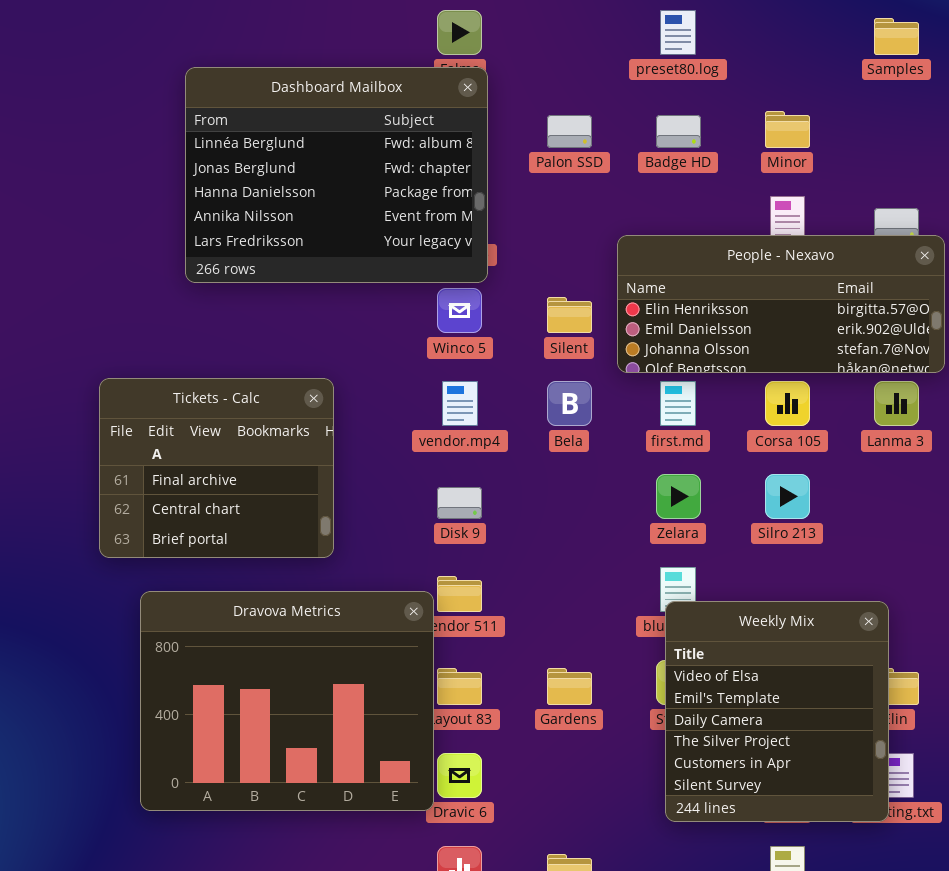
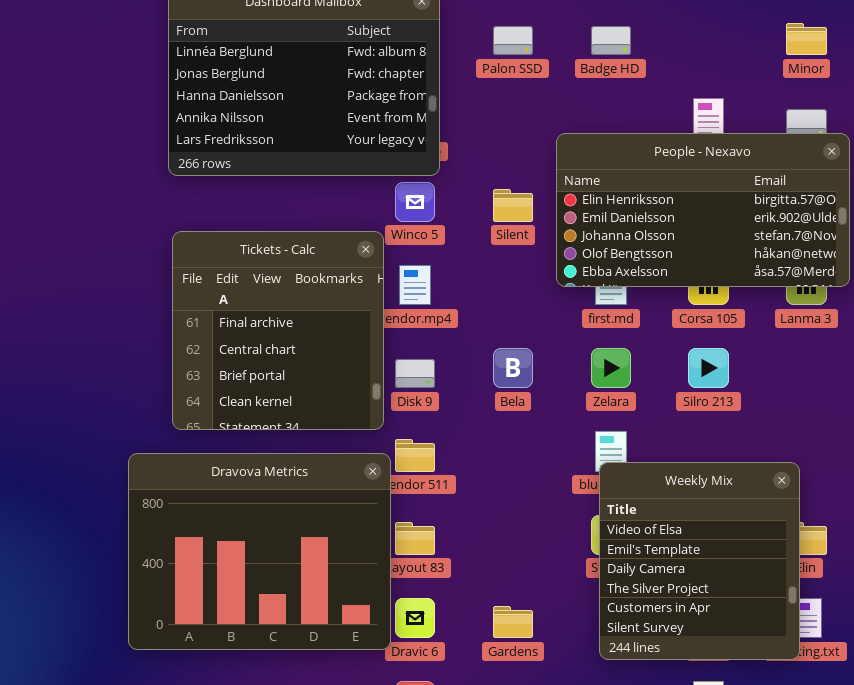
Minor: [765,111,810,148] -> [786,23,827,55], moved
People - Nexavo: [617,235,945,373] -> [556,133,850,287], resized
Tickets - Calc: [99,378,334,558] -> [172,231,384,430], moved, resized
Bela: [547,381,592,426] -> [493,348,533,388], moved
Gardens: [547,668,592,705] -> [493,606,533,638], moved

